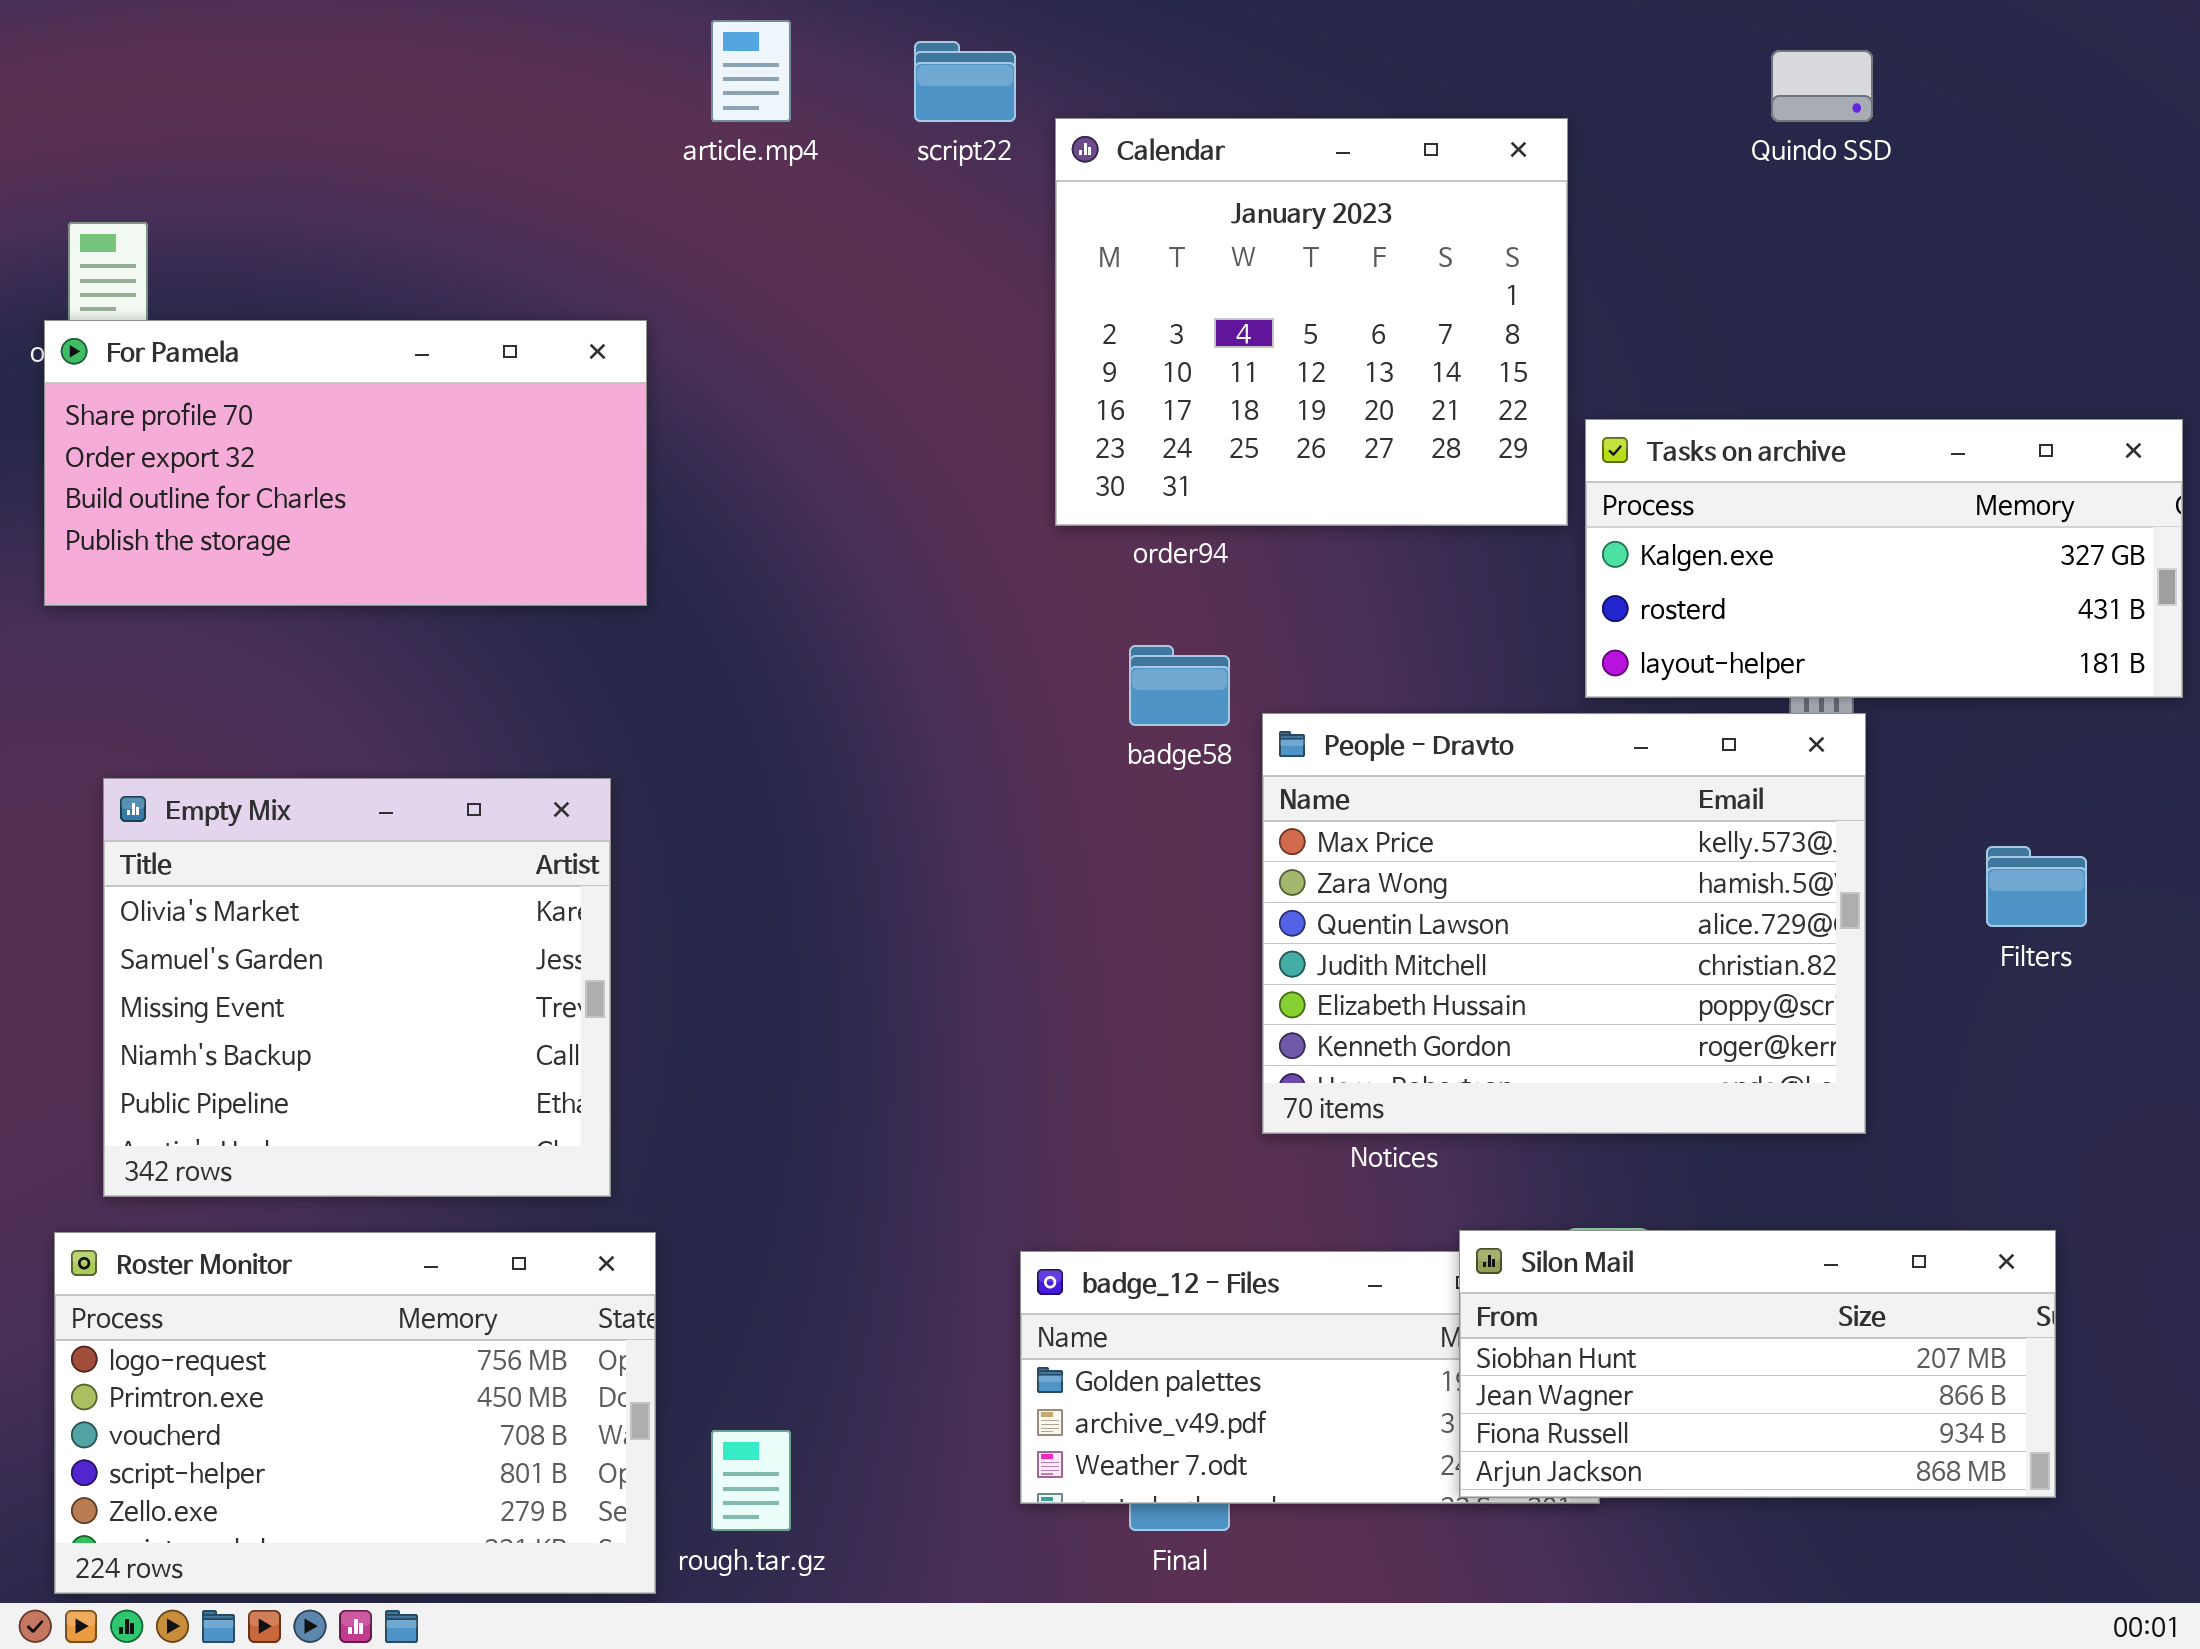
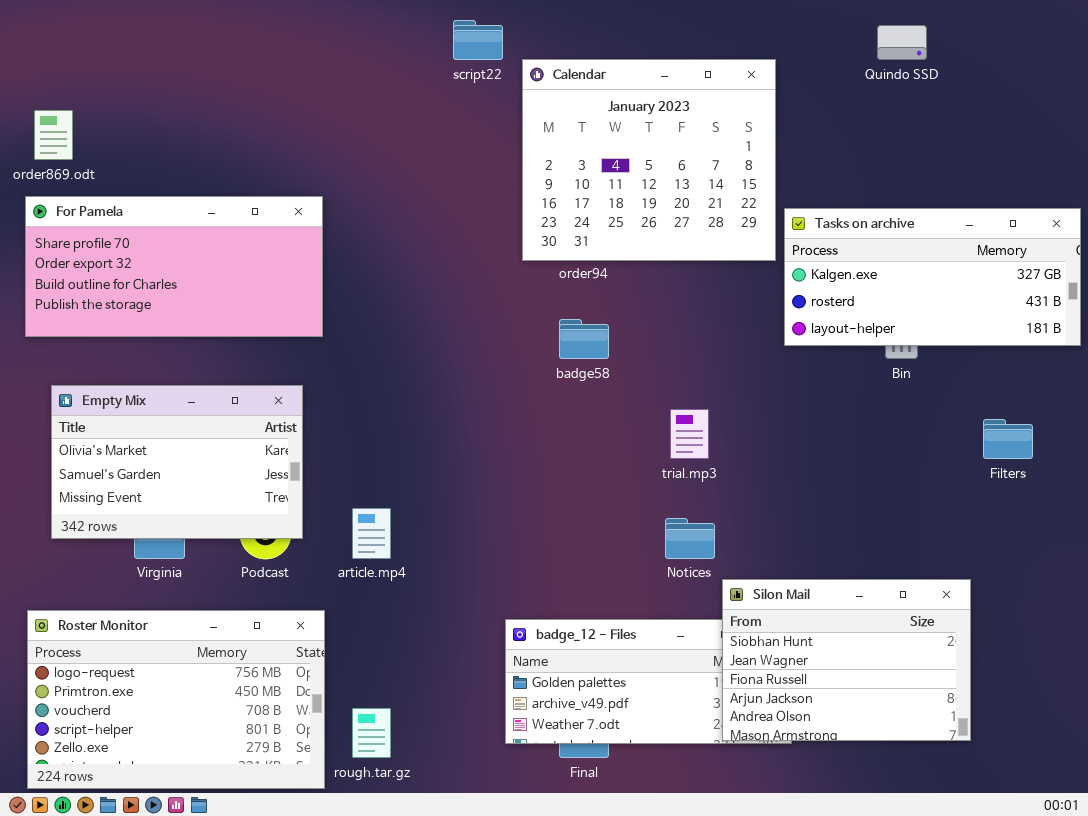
article.mp4: [711,20,791,122] -> [352,508,391,559], moved
For Pamela: [44,320,647,606] -> [25,196,323,337], moved
People - Dravto: [1262,713,1866,1134] -> none, closed
Empty Mix: [103,778,611,1197] -> [51,385,303,539], resized
Silon Mail: [1459,1230,2056,1498] -> [722,579,971,741], resized

